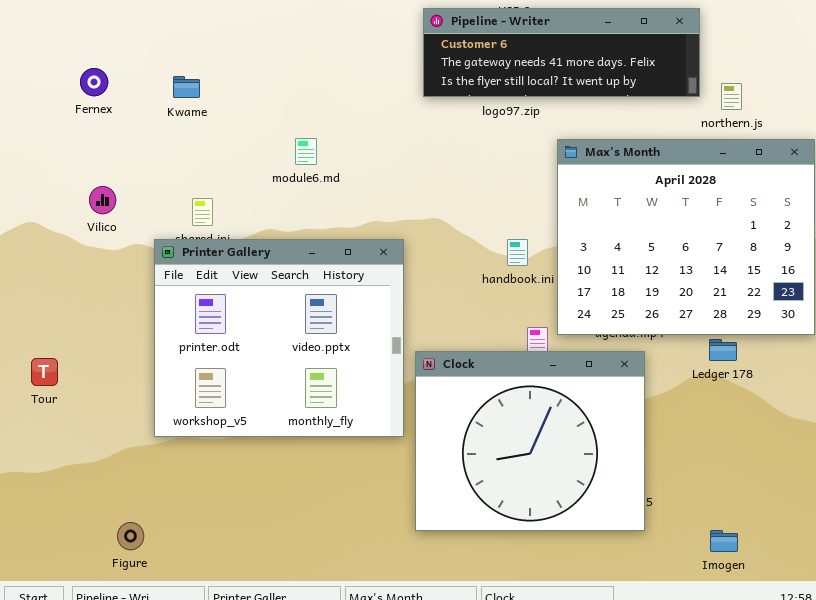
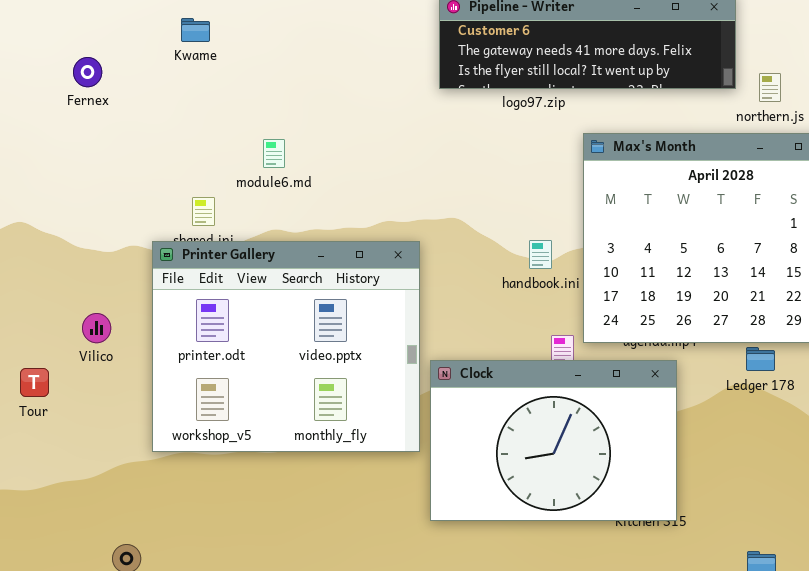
Kwame: [173,76,200,98] -> [181,18,210,42], moved
module6.md: [295,138,317,165] -> [263,139,285,168], moved
Vilico: [89,186,116,214] -> [82,313,111,343], moved
Clock: [415,351,645,531] -> [430,360,677,521], resized

